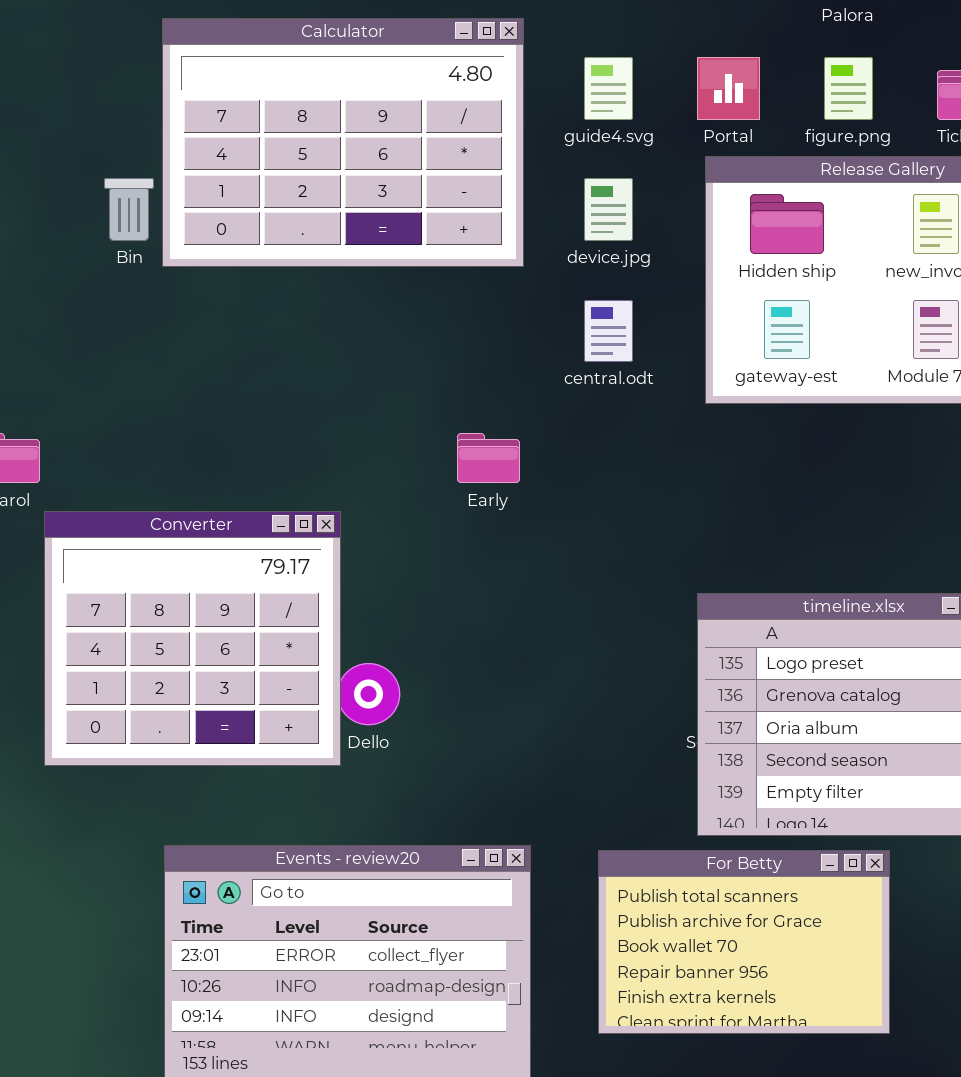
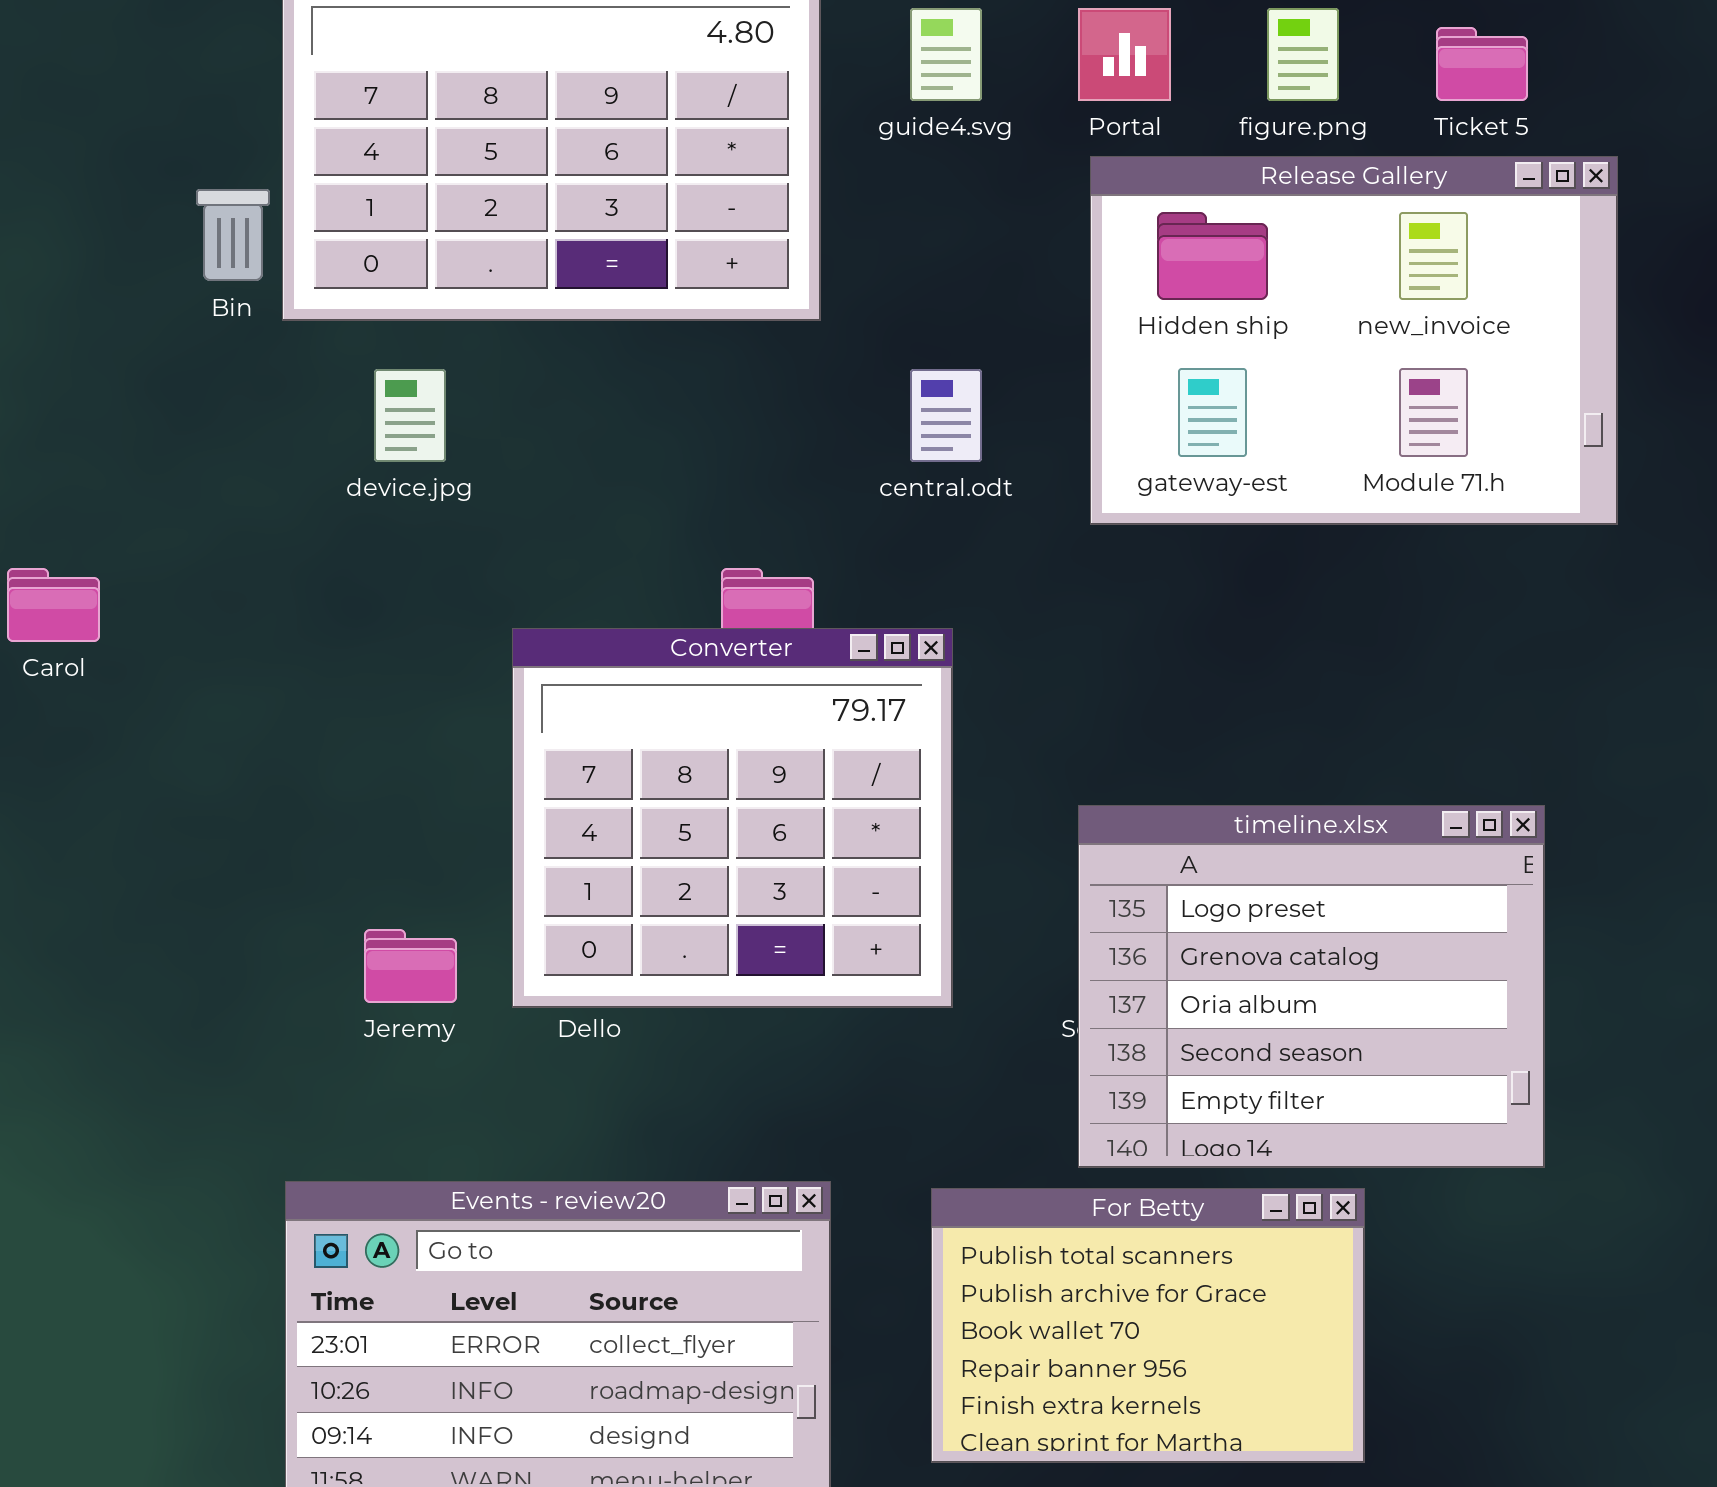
device.jpg: [584,178,633,241] -> [374,369,446,462], moved
Converter: [44,511,341,766] -> [512,628,953,1008], moved

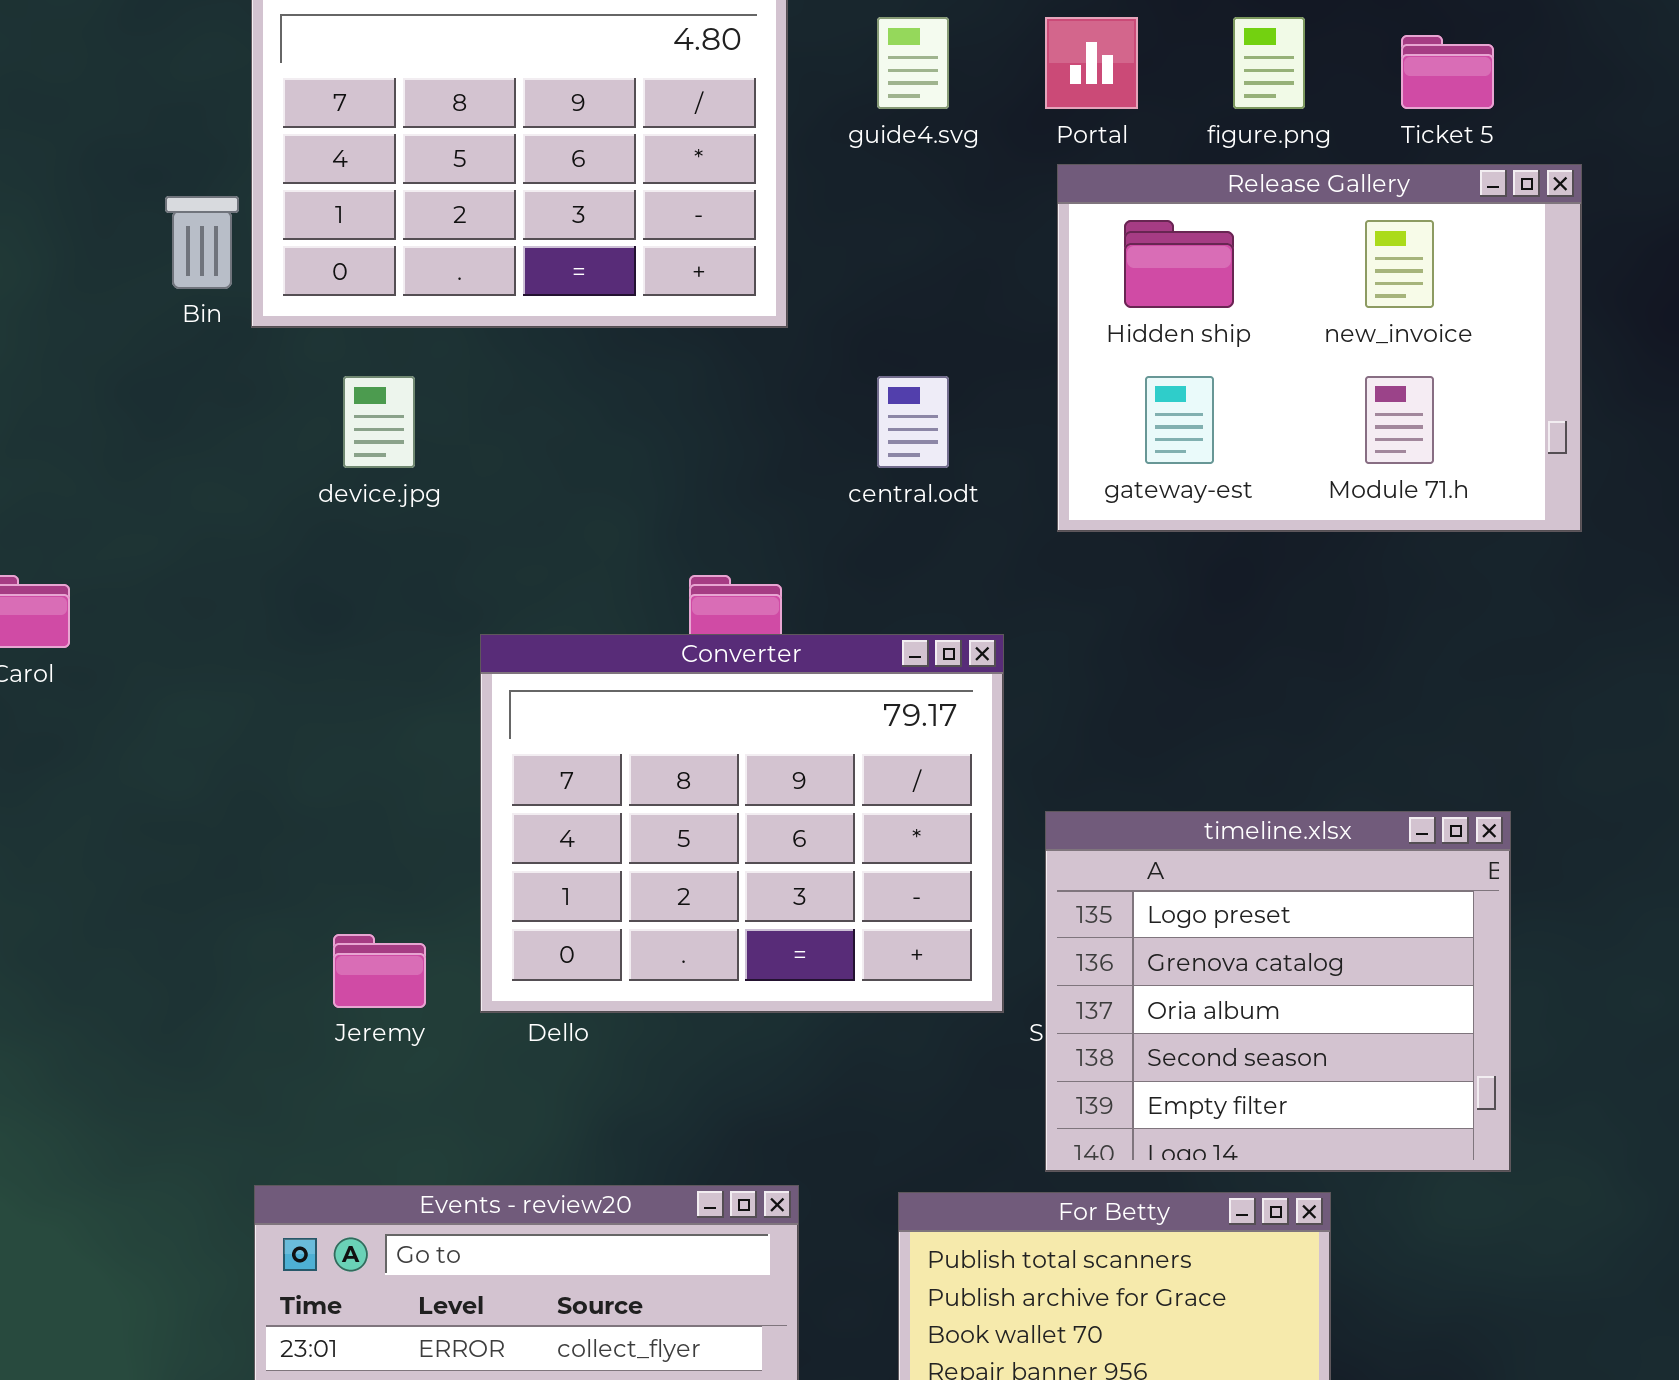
Converter: [512,628,953,1008] -> [480,634,1004,1013], resized

